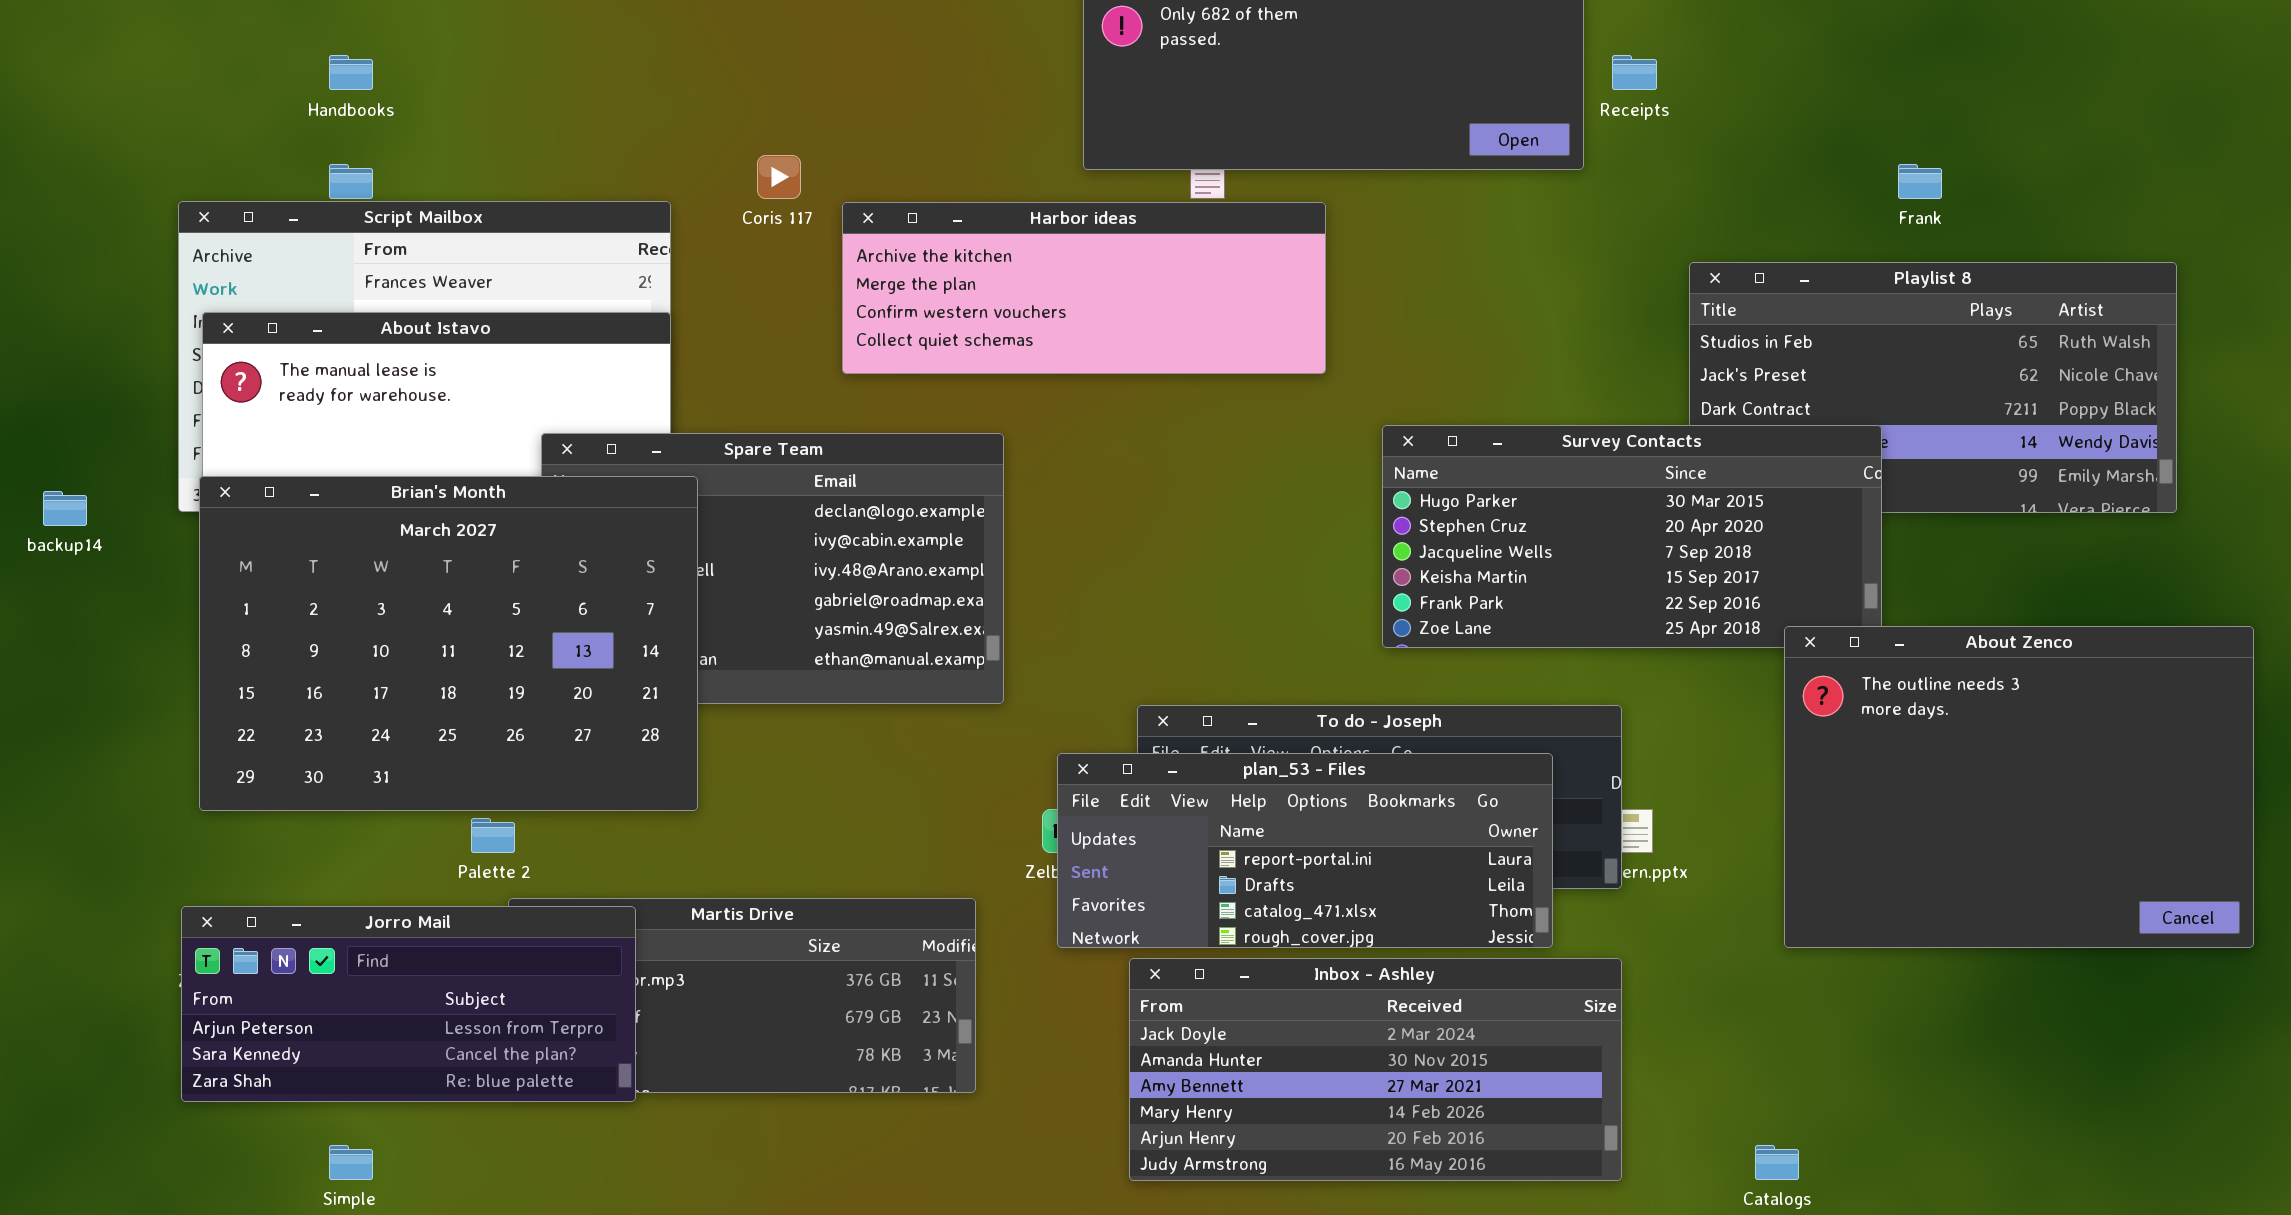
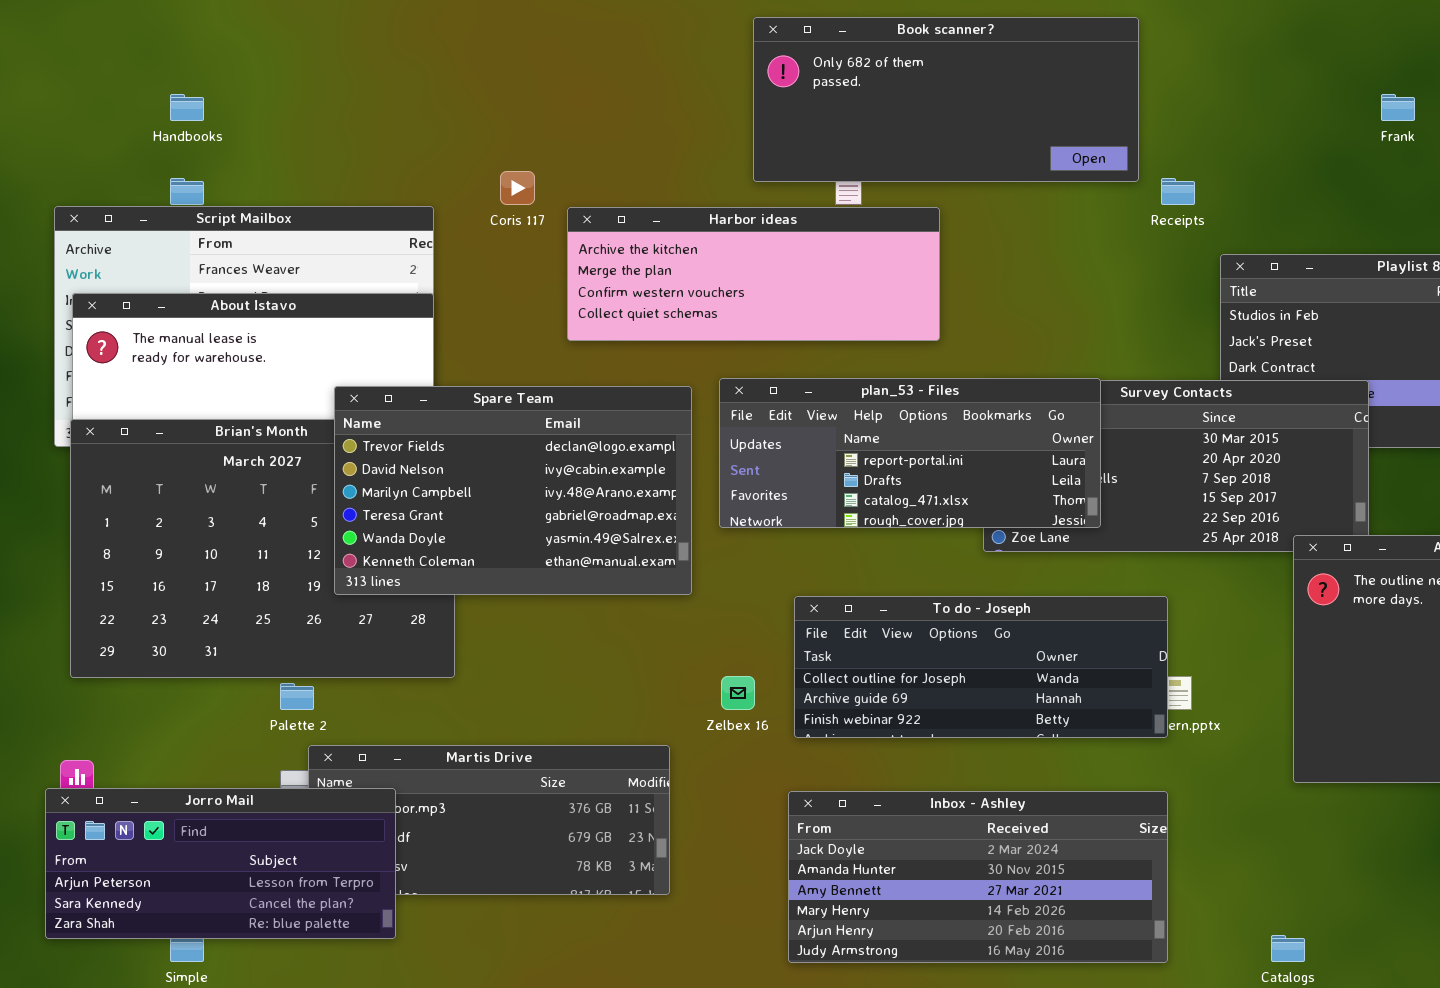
Receipts: [1612,55,1657,90] -> [1161,178,1195,205], moved
Frank: [1898,164,1942,199] -> [1381,94,1415,121], moved
Spare Team: [541,433,1004,704] -> [334,386,692,595], raised
plan_53 - Files: [1057,753,1553,948] -> [719,378,1101,528], moved
Jorro Mail: [181,906,636,1102] -> [45,788,396,939], moved

